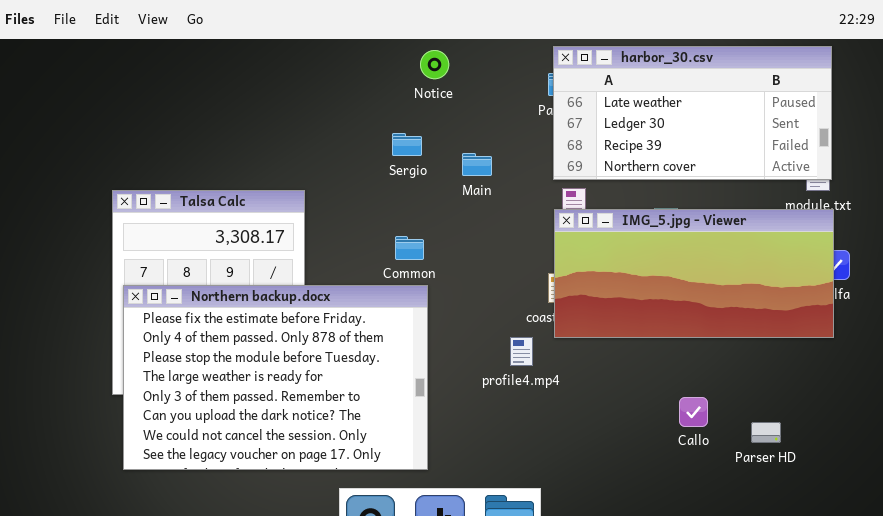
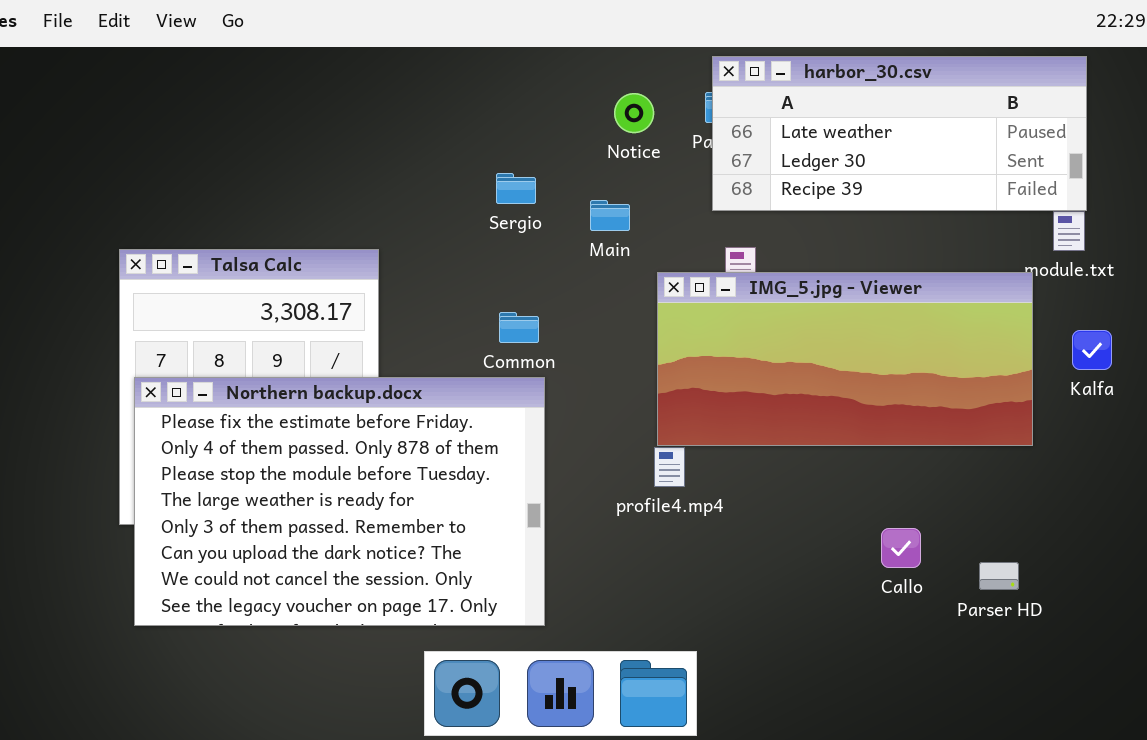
harbor_30.csv: [553,46,832,180] -> [712,56,1087,211], resized
Notice: [420,50,449,79] -> [614,93,654,133], moved
IMG_5.jpg - Viewer: [554,209,834,338] -> [657,272,1033,446], moved

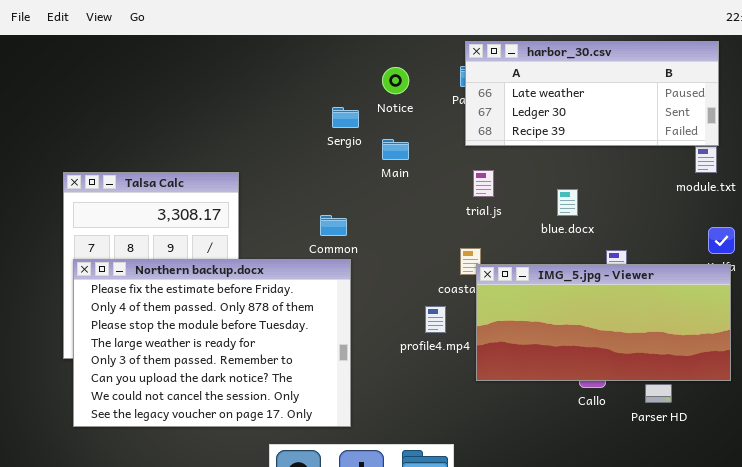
Notice: [614,93,654,133] -> [382,67,409,94], moved
Sergio: [496,173,536,204] -> [332,107,359,128], moved
IMG_5.jpg - Viewer: [657,272,1033,446] -> [476,264,731,381], moved

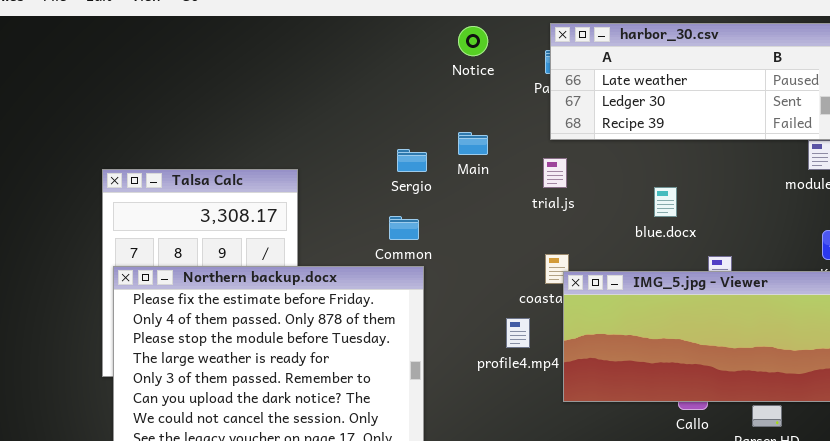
Notice: [382,67,409,94] -> [458,26,488,56], moved
Sergio: [332,107,359,128] -> [397,149,427,172], moved
trial.js: [473,170,494,197] -> [543,158,567,188], moved

